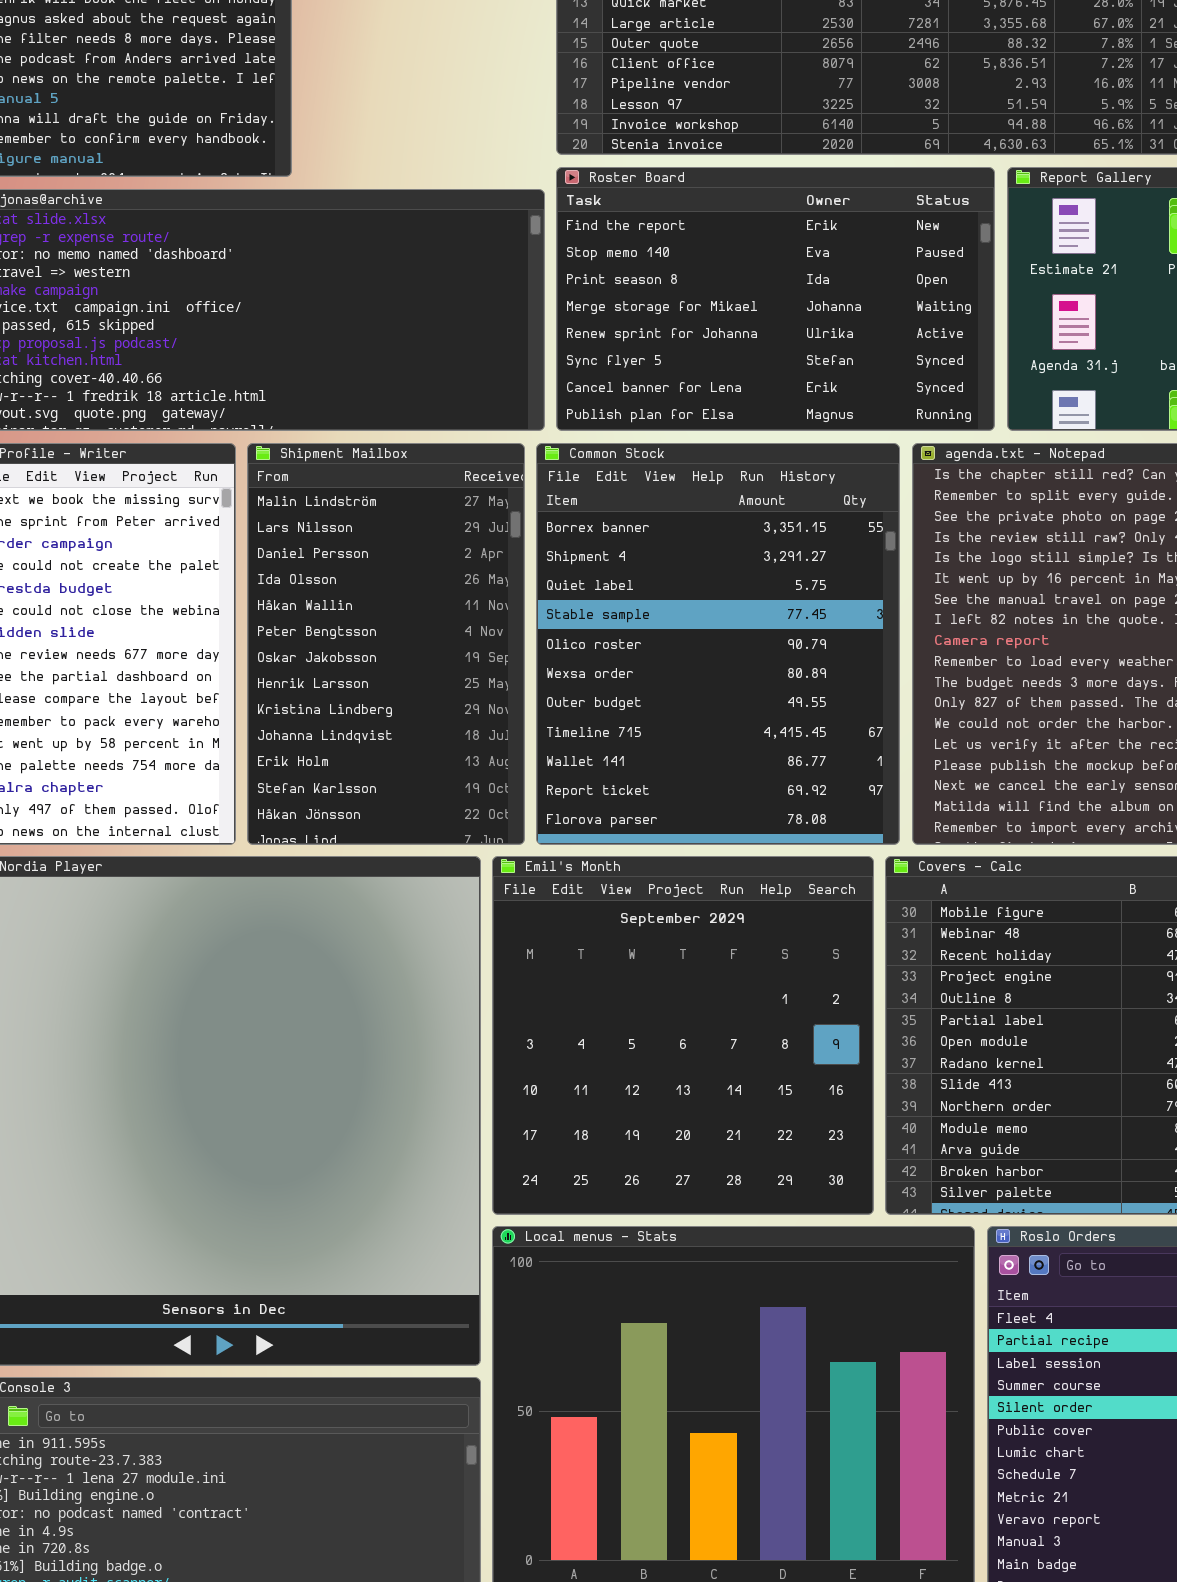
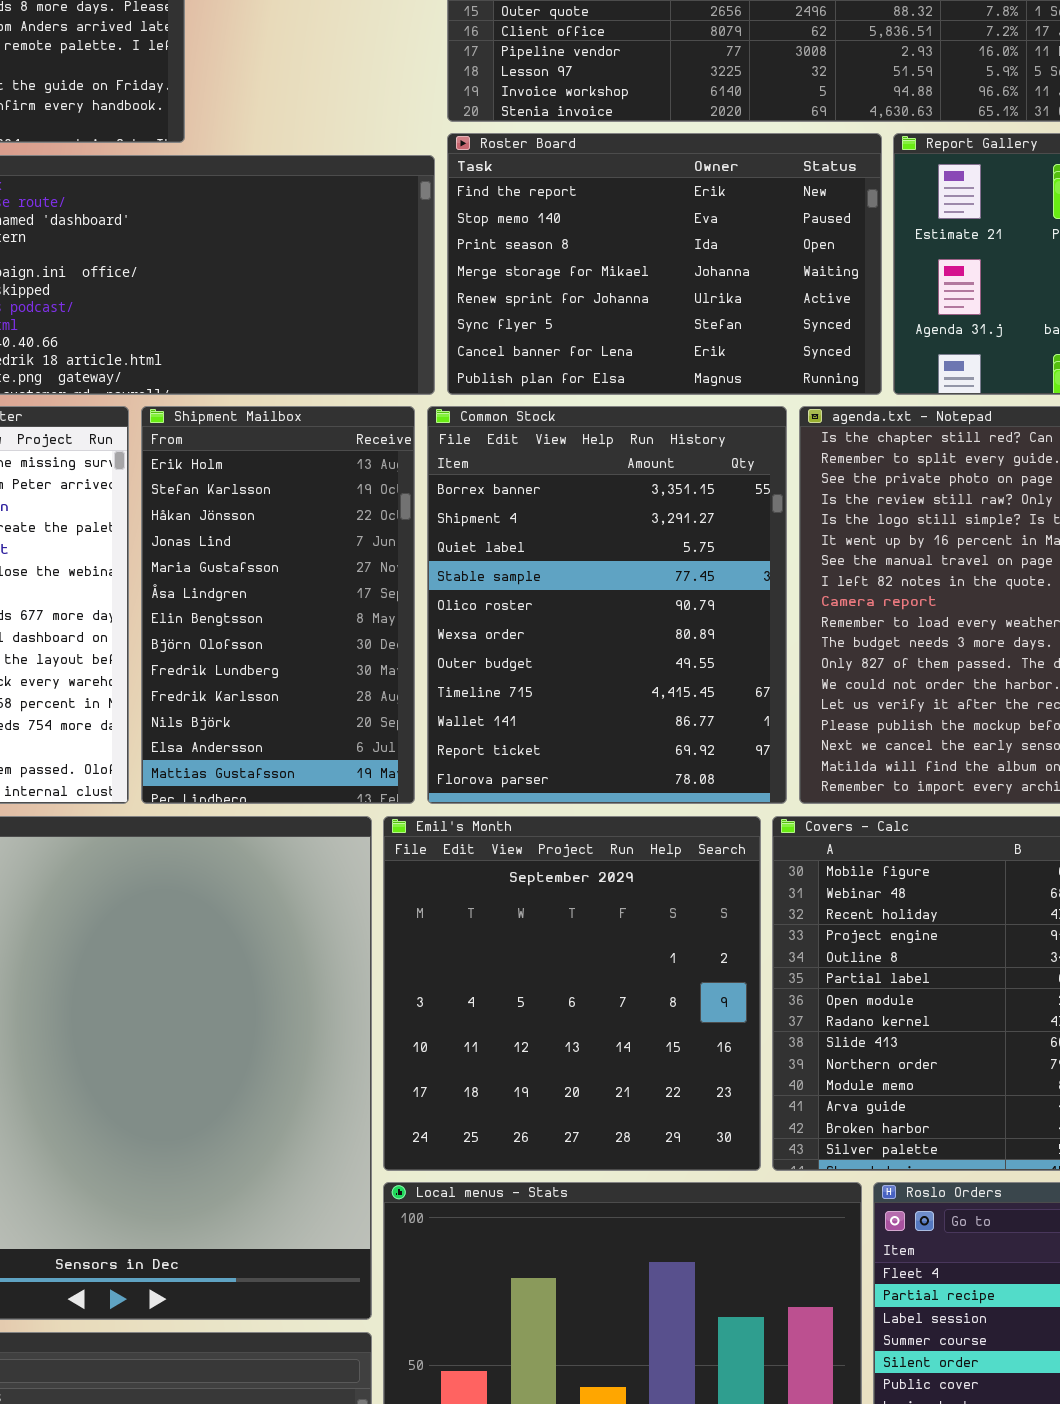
Shipment Mailbox: [247,443,525,845] -> [141,406,415,804], scrolled down 10 rows

